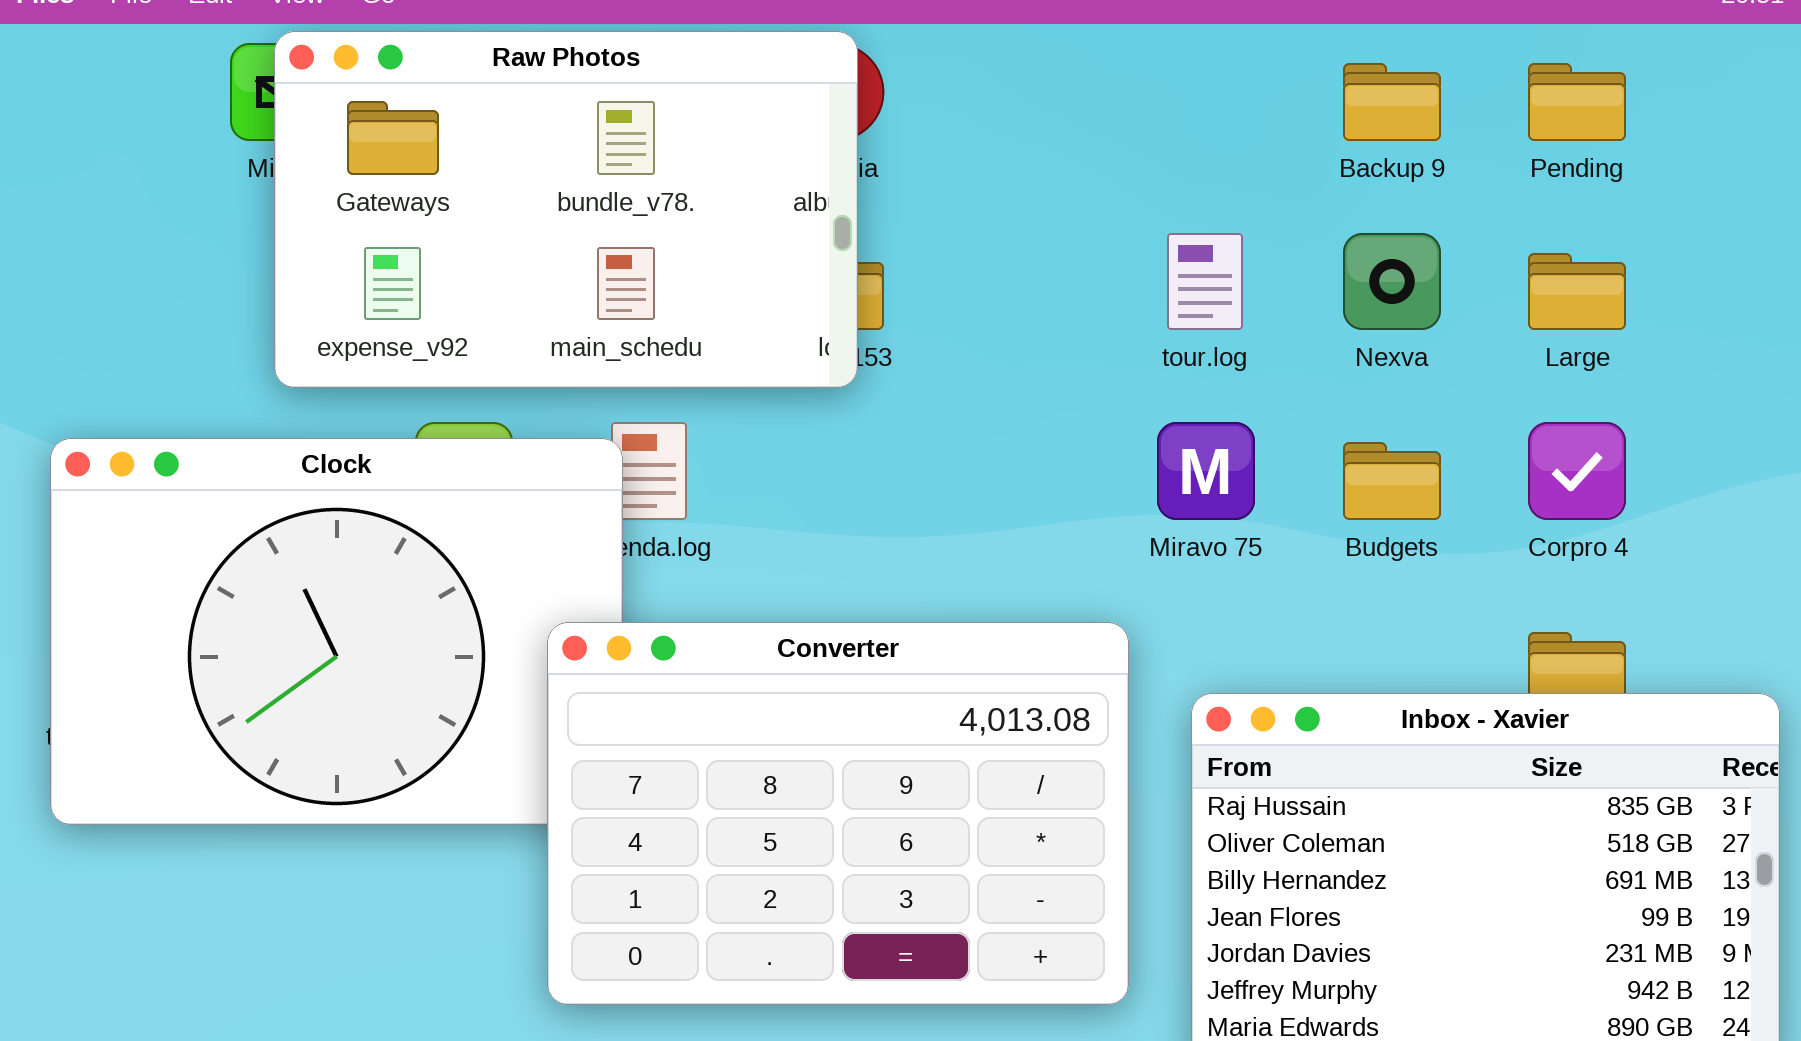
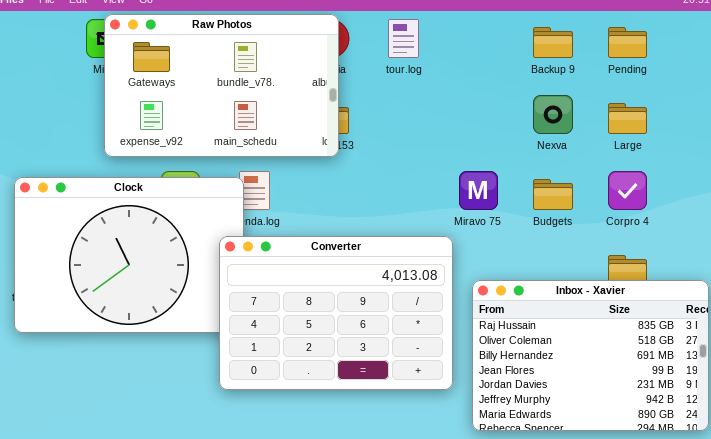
tour.log: [1167,233,1243,330] -> [388,19,419,58], moved
Converter: [547,622,1129,1005] -> [219,236,453,390], moved

